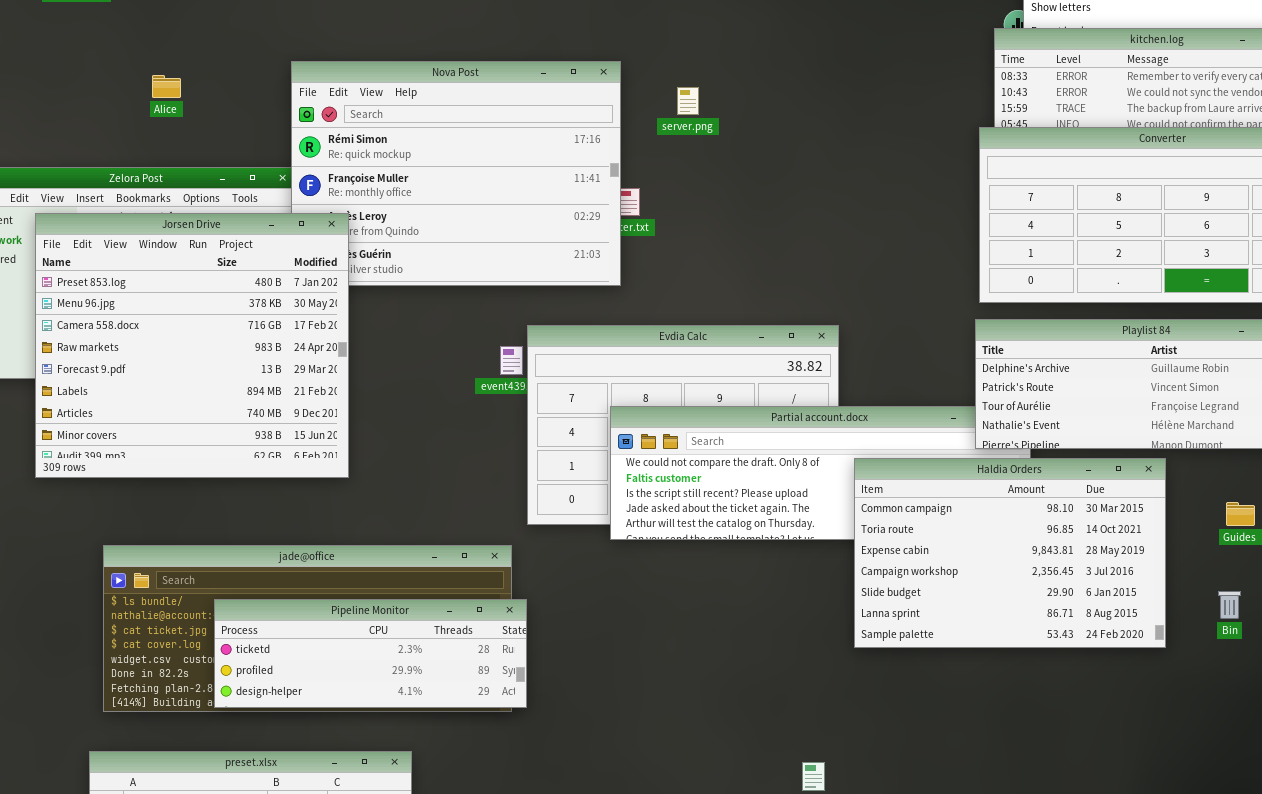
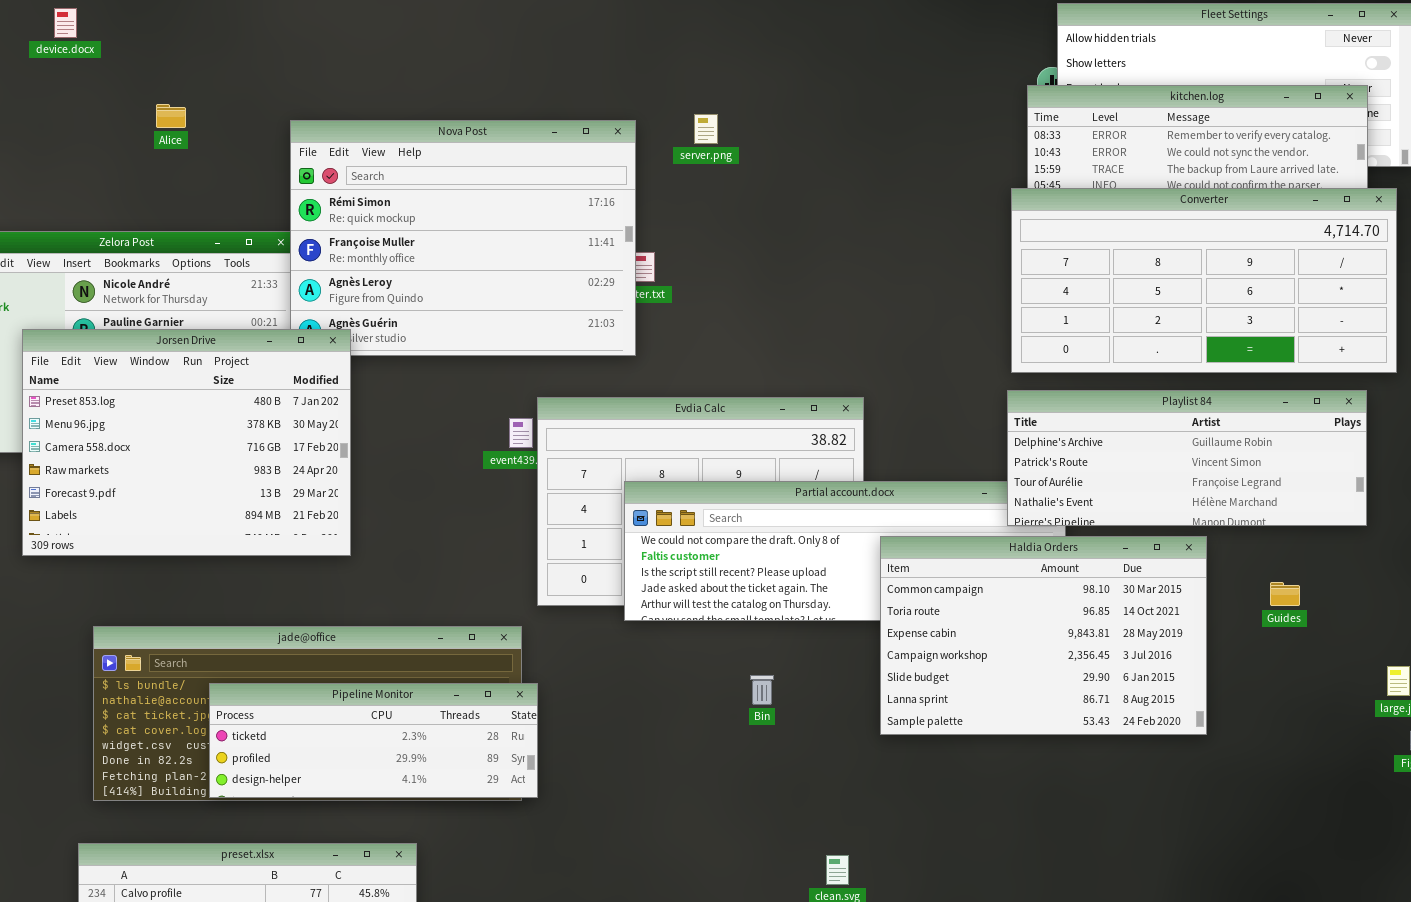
Alice: [152,75,181,98] -> [156,104,186,128], moved
server.png: [677,87,699,115] -> [694,114,718,144], moved
Jorsen Drive: [35,213,349,478] -> [22,329,351,556], resized
Bin: [1218,591,1241,619] -> [750,675,774,705], moved

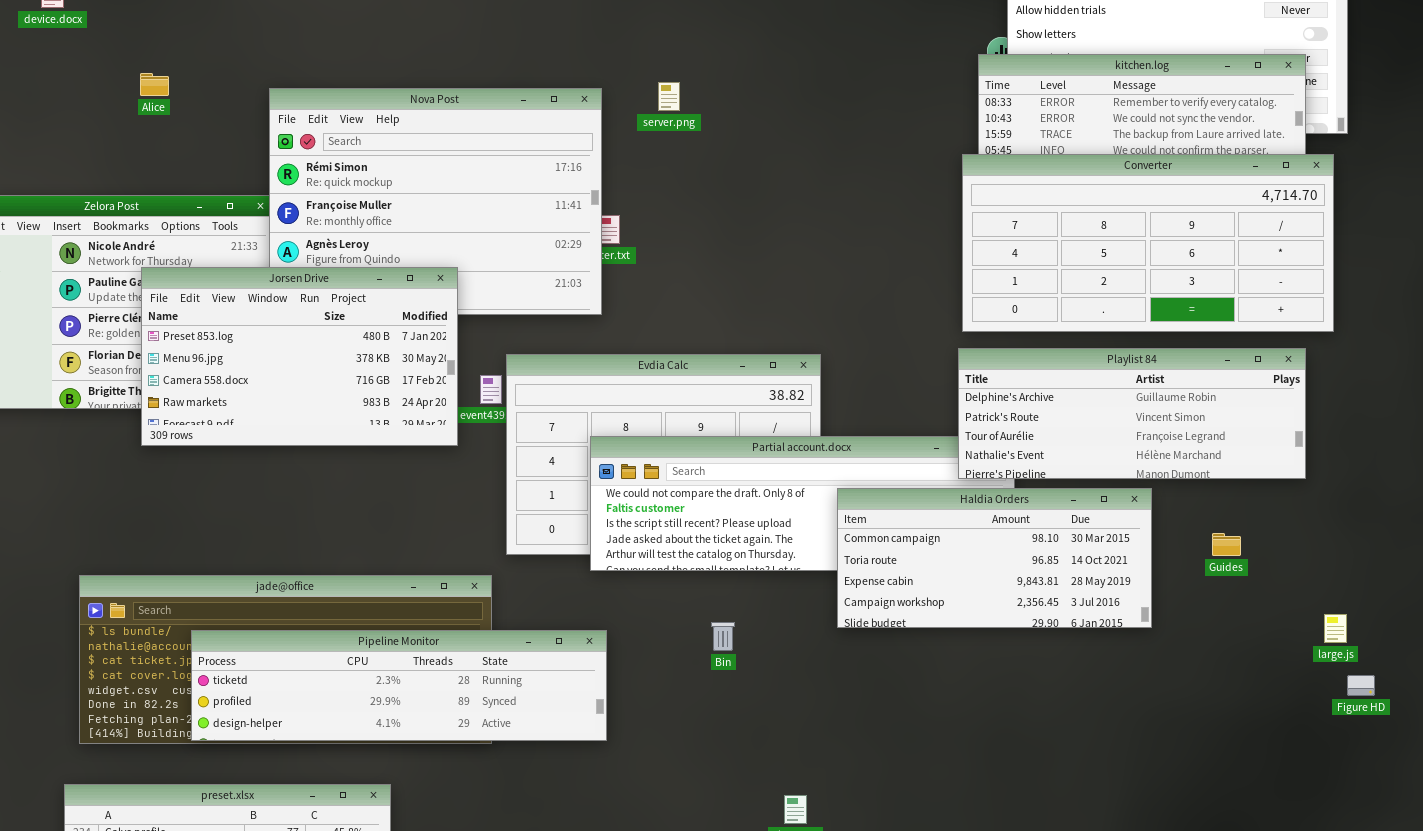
Jorsen Drive: [22,329,351,556] -> [141,267,458,446], moved, resized
Haldia Orders: [880,536,1207,735] -> [837,488,1152,628], resized
Pipeline Monitor: [209,683,538,798] -> [191,630,607,741], resized

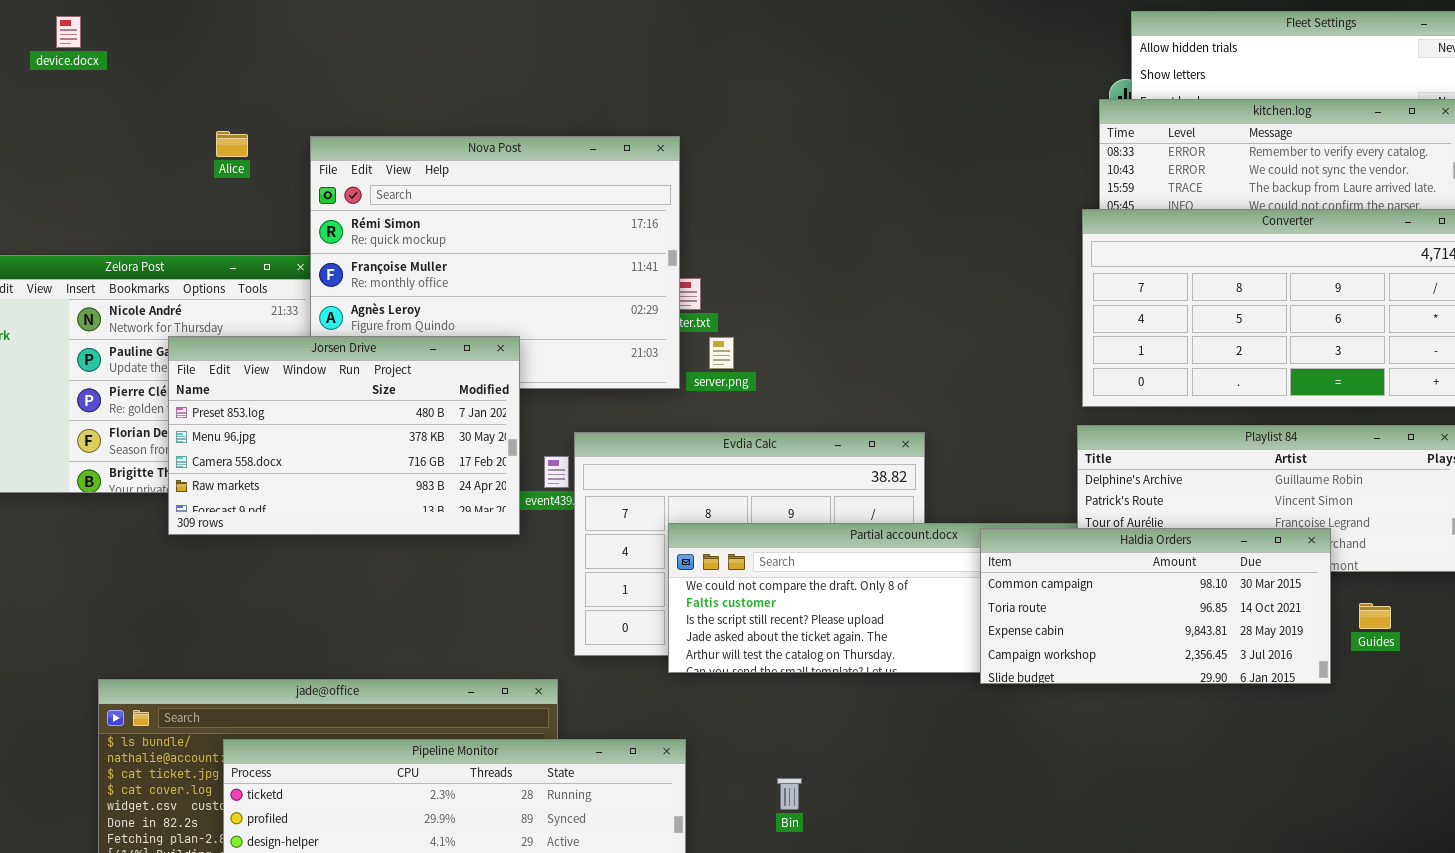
Alice: [140,73,169,96] -> [216,131,248,157], moved
server.png: [658,82,680,111] -> [709,337,734,369], moved
Haldia Orders: [837,488,1152,628] -> [980,528,1331,684], moved
Guides: [1212,533,1241,556] -> [1359,603,1391,629], moved
Bin: [711,622,735,651] -> [777,778,802,810], moved

